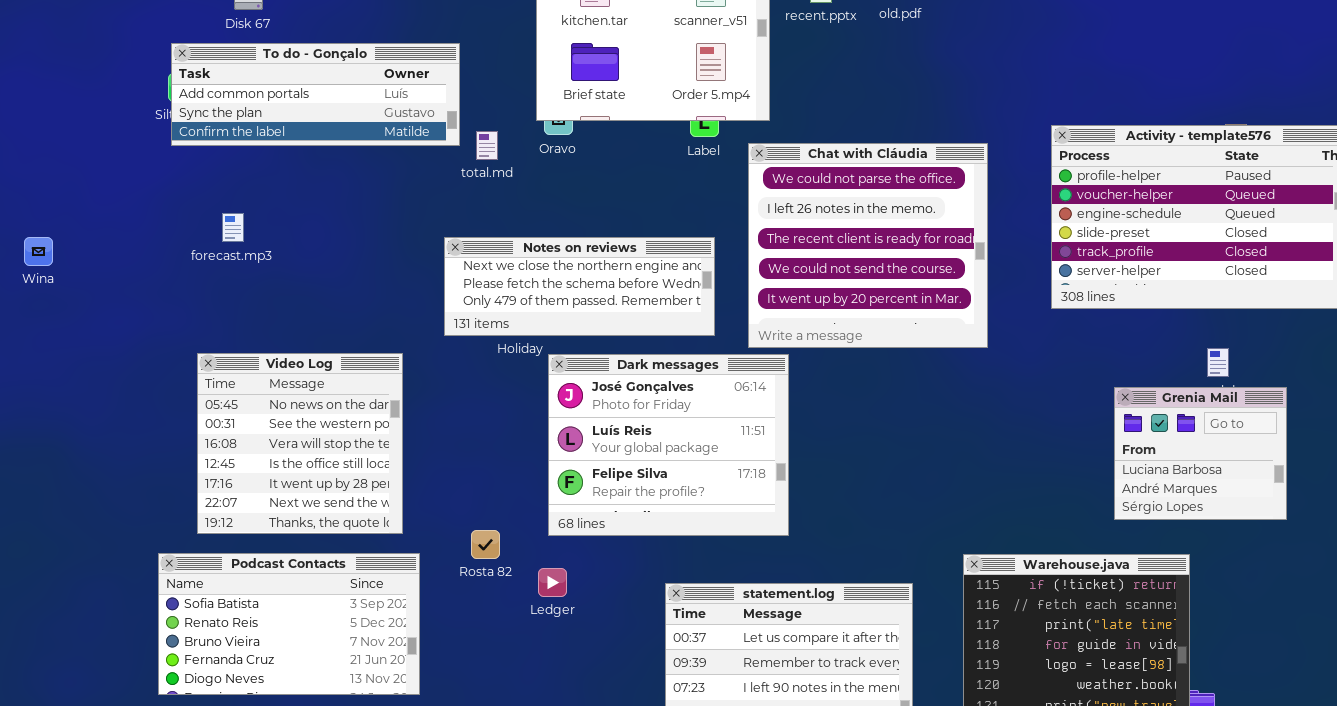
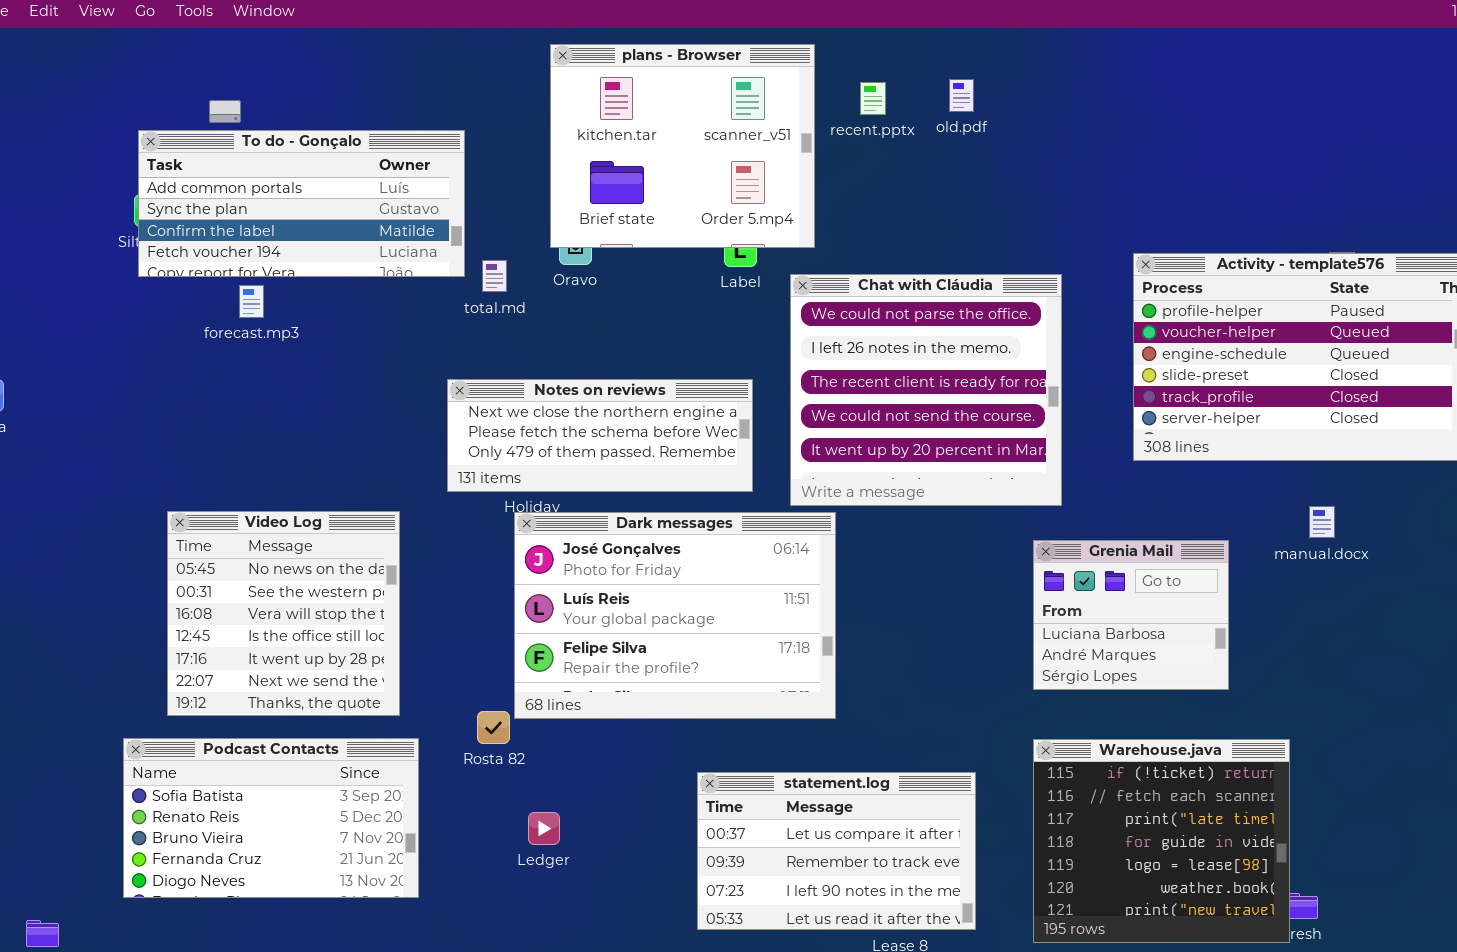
To do - Gonçalo: [171,43,460,146] -> [138,130,465,277], resized
forecast.mp3: [222,213,244,242] -> [239,285,264,318], moved
Dark messages: [548,354,789,536] -> [514,512,836,719], resized
Grenia Mail: [1114,387,1287,520] -> [1033,540,1229,690], moved
Ledger: [538,568,567,597] -> [528,812,560,845], moved

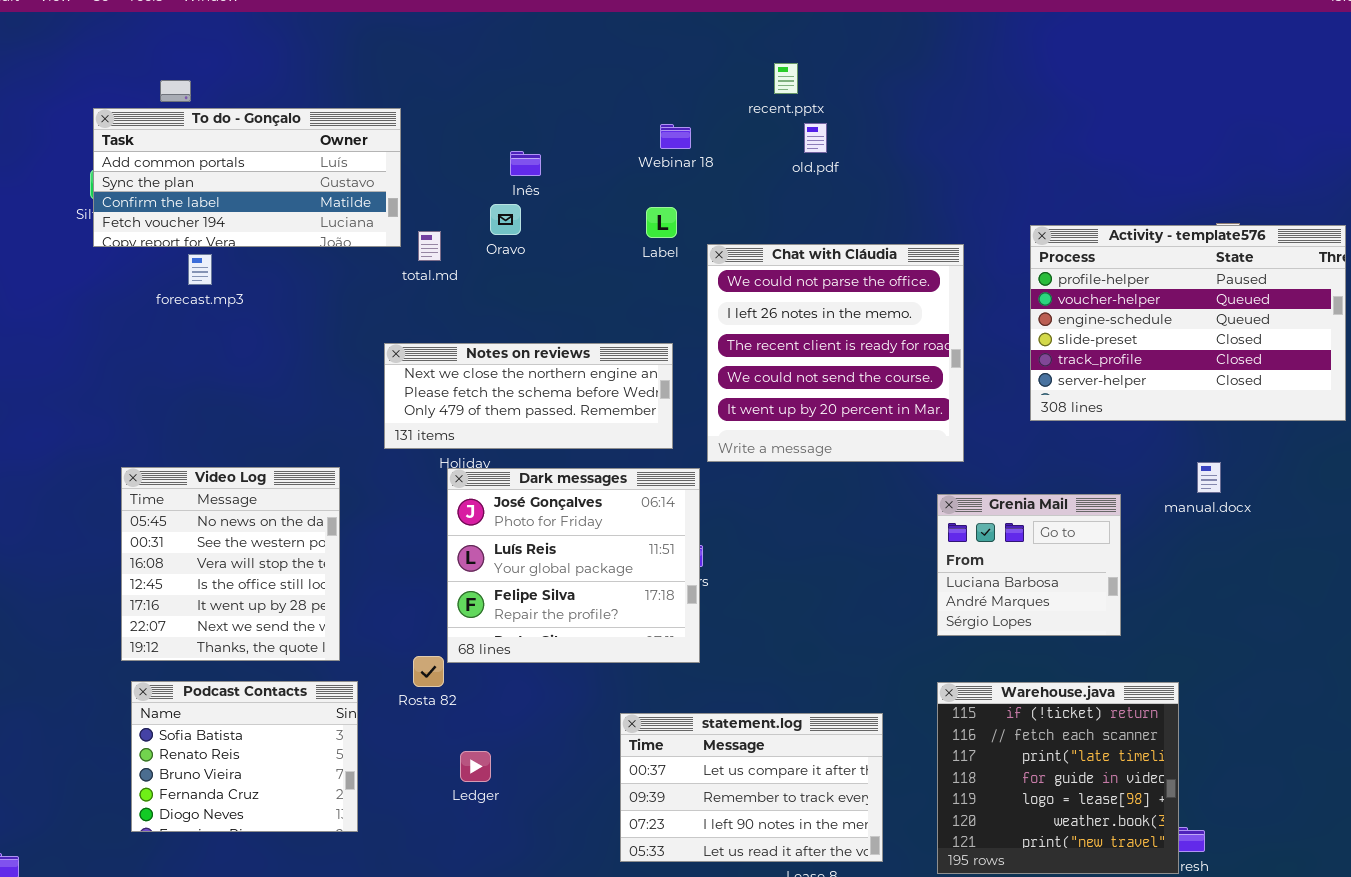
plans - Browser: [550,44,815,248] -> none, closed
old.pdf: [949,79,974,112] -> [804,123,827,153], moved
Dark messages: [514,512,836,719] -> [447,468,700,663], resized
Podcast Contacts: [123,738,419,898] -> [131,681,358,832], resized

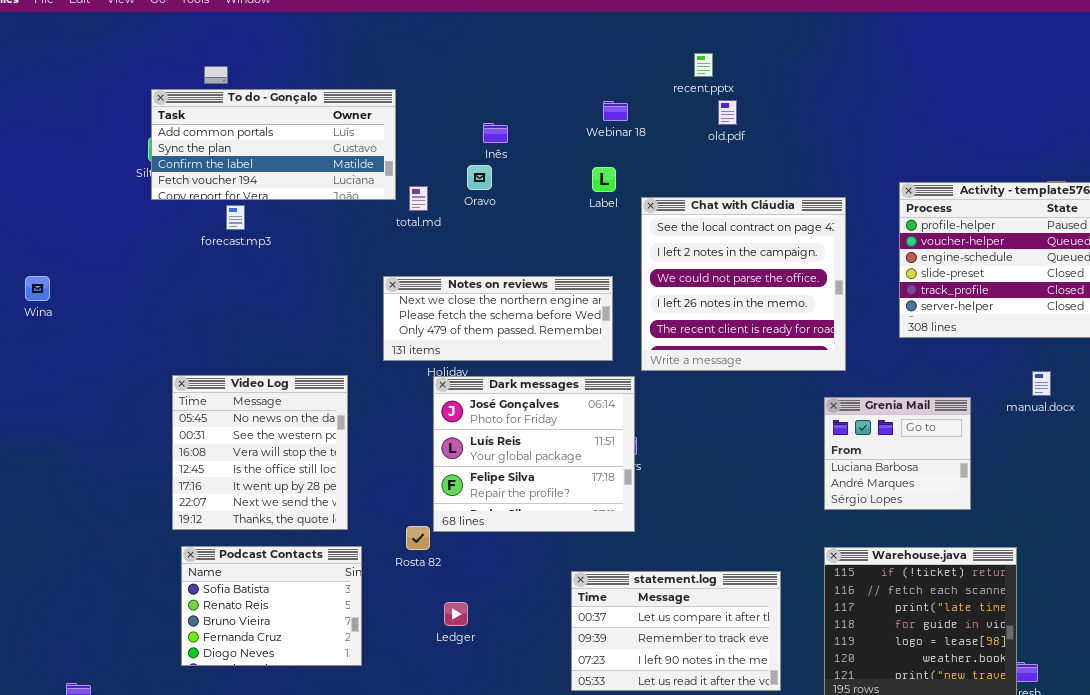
Chat with Cláudia: [707,244,964,462] -> [641,197,846,371], scrolled up 2 rows

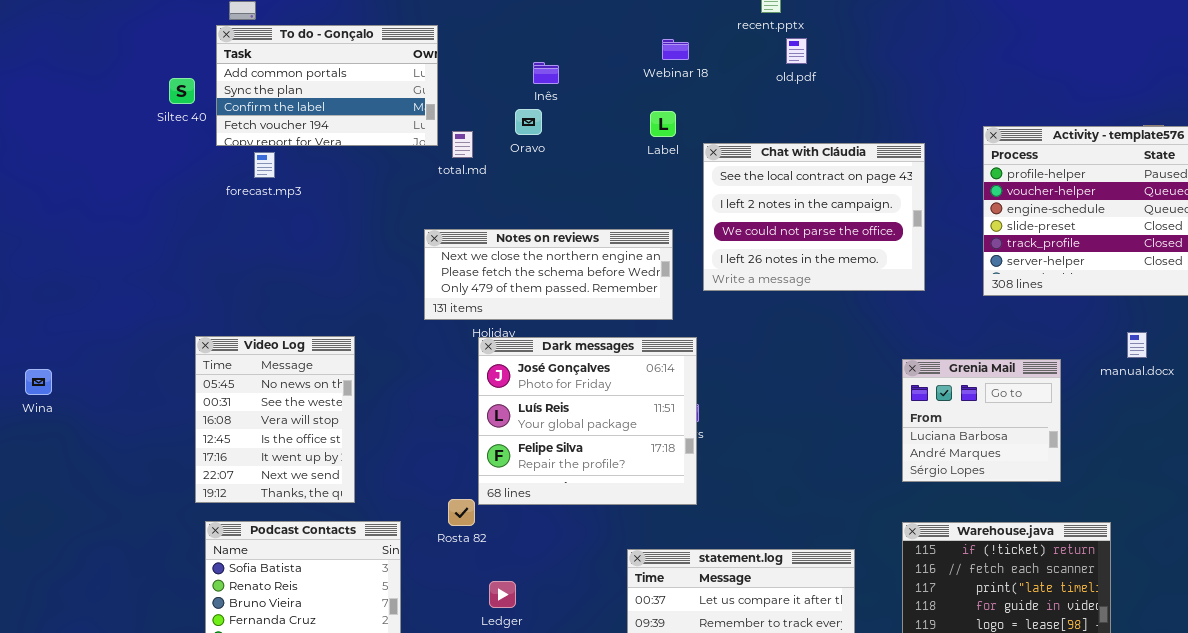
To do - Gonçalo: [151,89,396,200] -> [216,25,438,146], resized
Chat with Cláudia: [641,197,846,371] -> [703,143,925,291], resized
Wina: [25,276,50,301] -> [25,369,52,395], moved
Video Log: [172,375,348,530] -> [195,336,355,503], resized

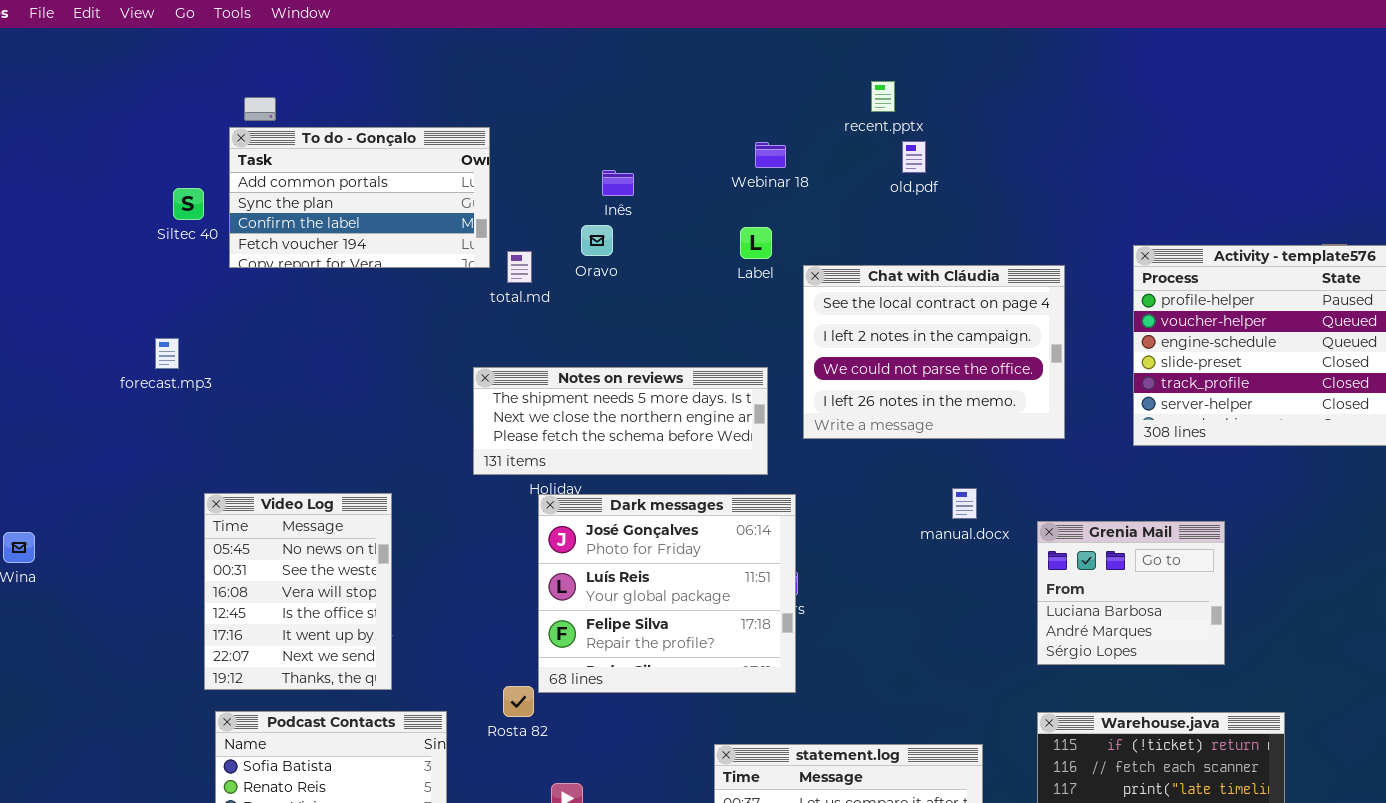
forecast.mp3: [254,152,275,178] -> [155,338,179,369], moved
Notes on reviews: [424,229,673,320] -> [473,367,768,475], scrolled up 1 row
manual.docx: [1127,332,1147,358] -> [952,488,977,519], moved

